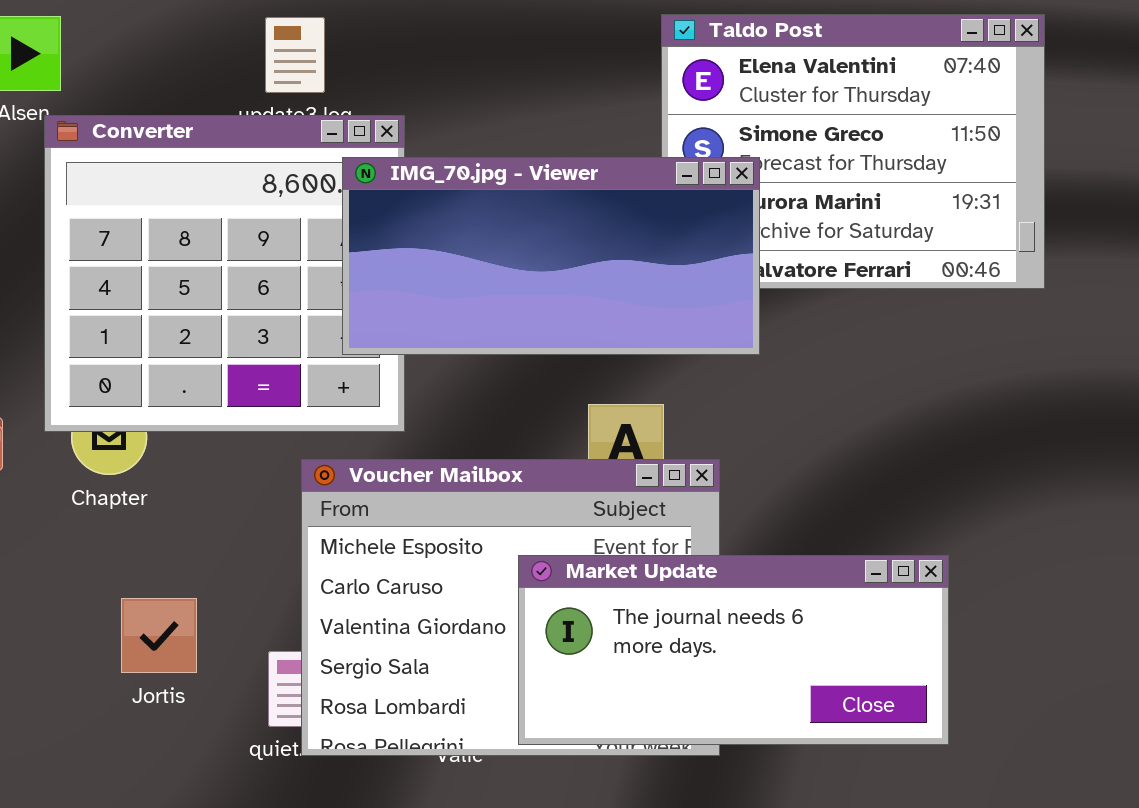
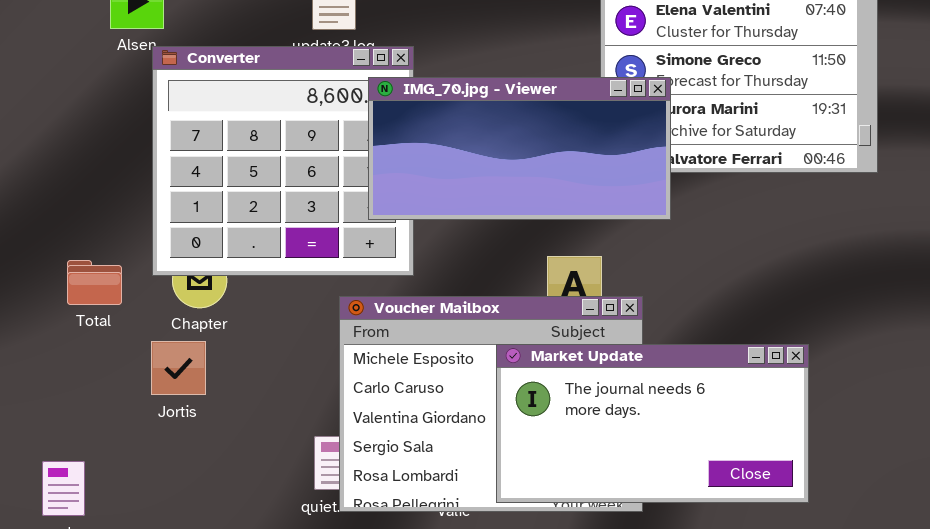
Market Update: [518,555,949,745] -> [496,344,809,503], resized
Jortis: [121,598,197,673] -> [151,341,206,395], moved

